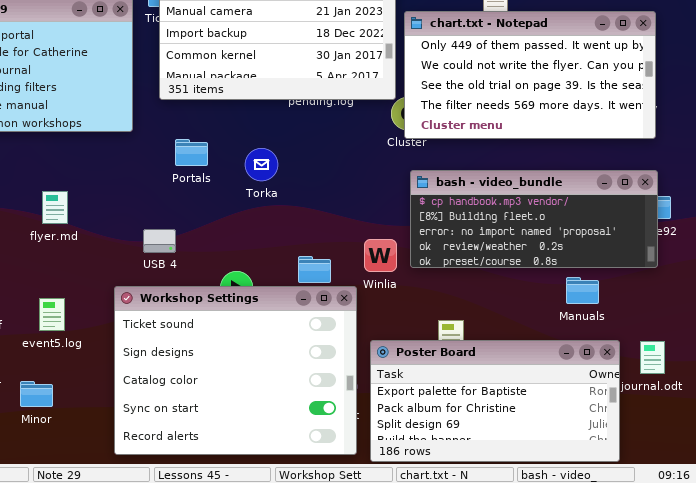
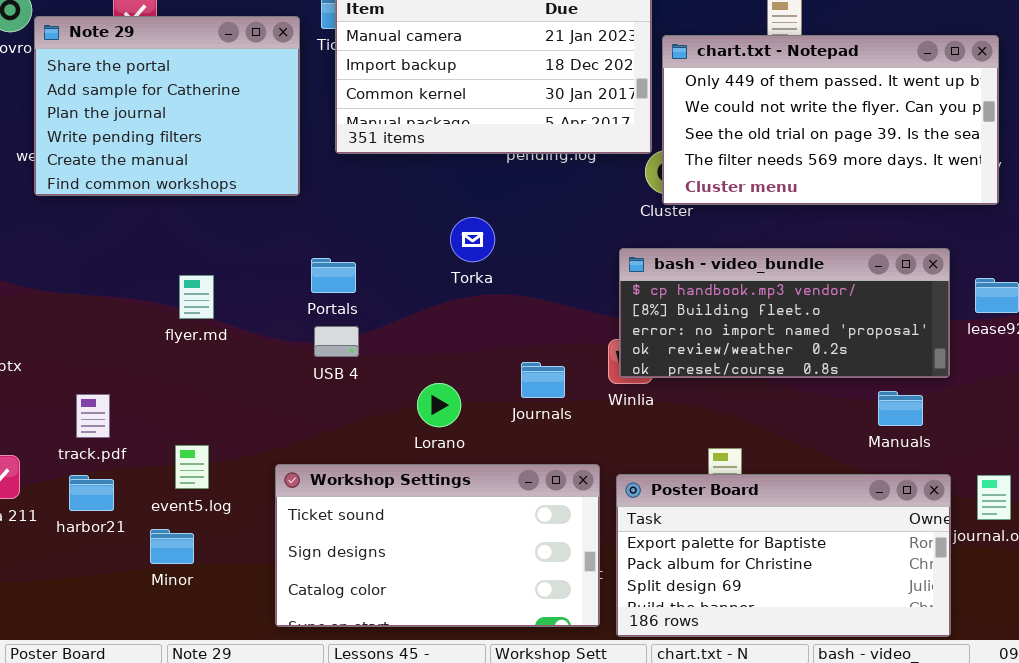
Portals: [175,139,208,166] -> [311,258,356,293], moved
bash - video_bundle: [410,170,658,268] -> [619,248,950,378], moved
Workshop Settings: [114,286,357,455] -> [275,464,600,627], resized
event5.log: [39,298,65,331] -> [175,445,209,489], moved

